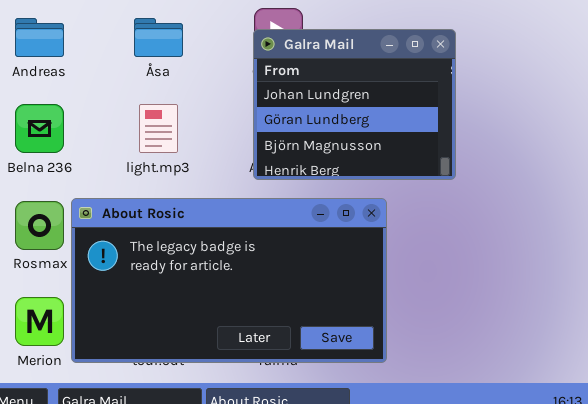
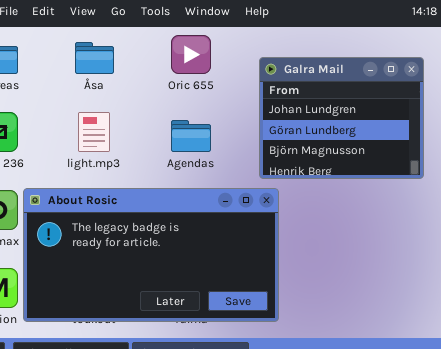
Galra Mail: [253,29,456,180] -> [259,57,424,179], moved

